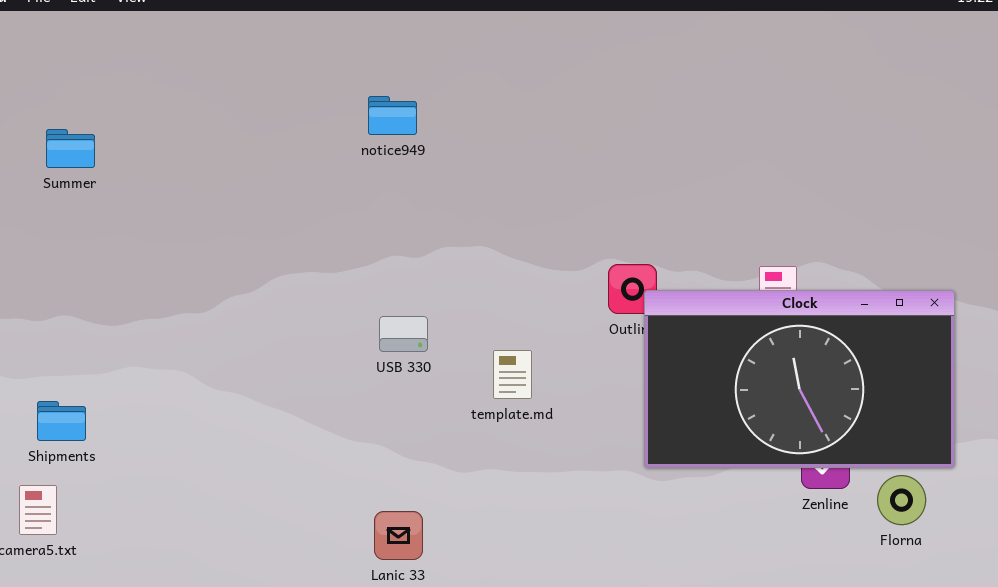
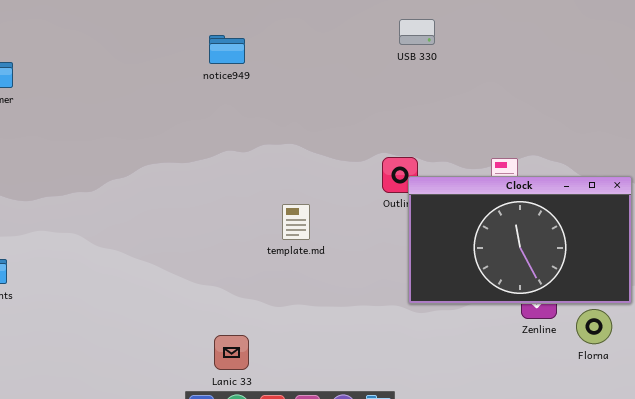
USB 330: [379,316,428,352] -> [399,19,435,45], moved
template.md: [493,350,532,399] -> [282,204,310,240], moved

